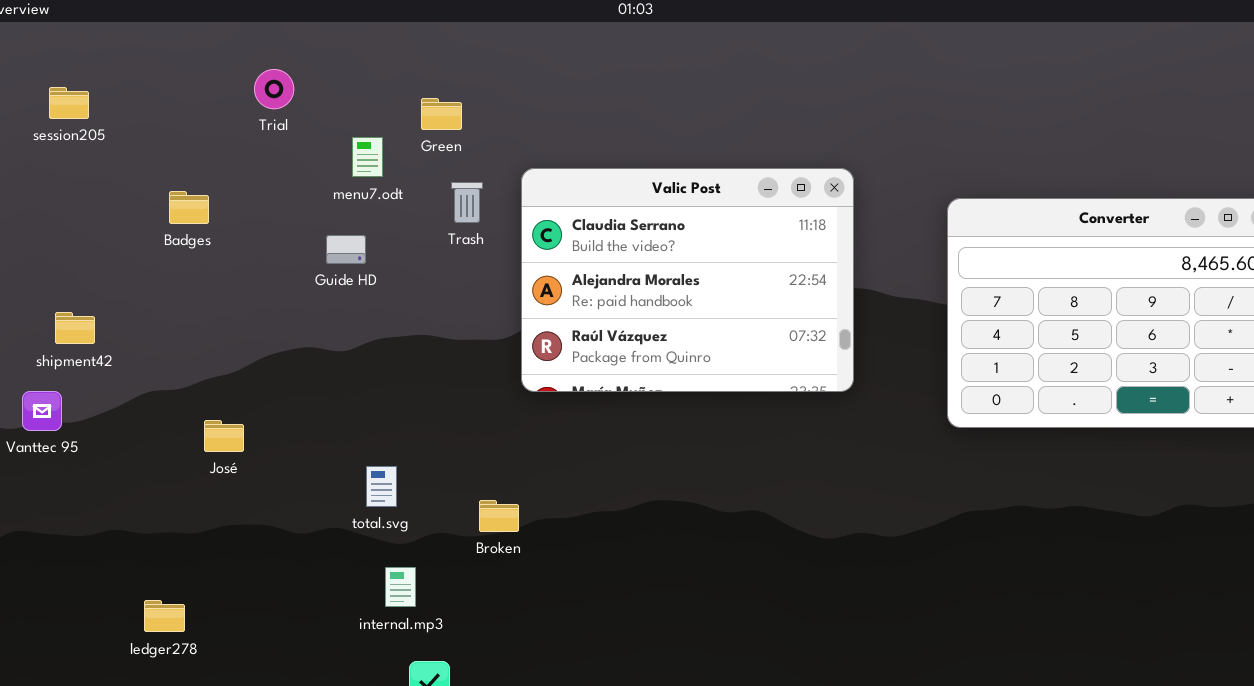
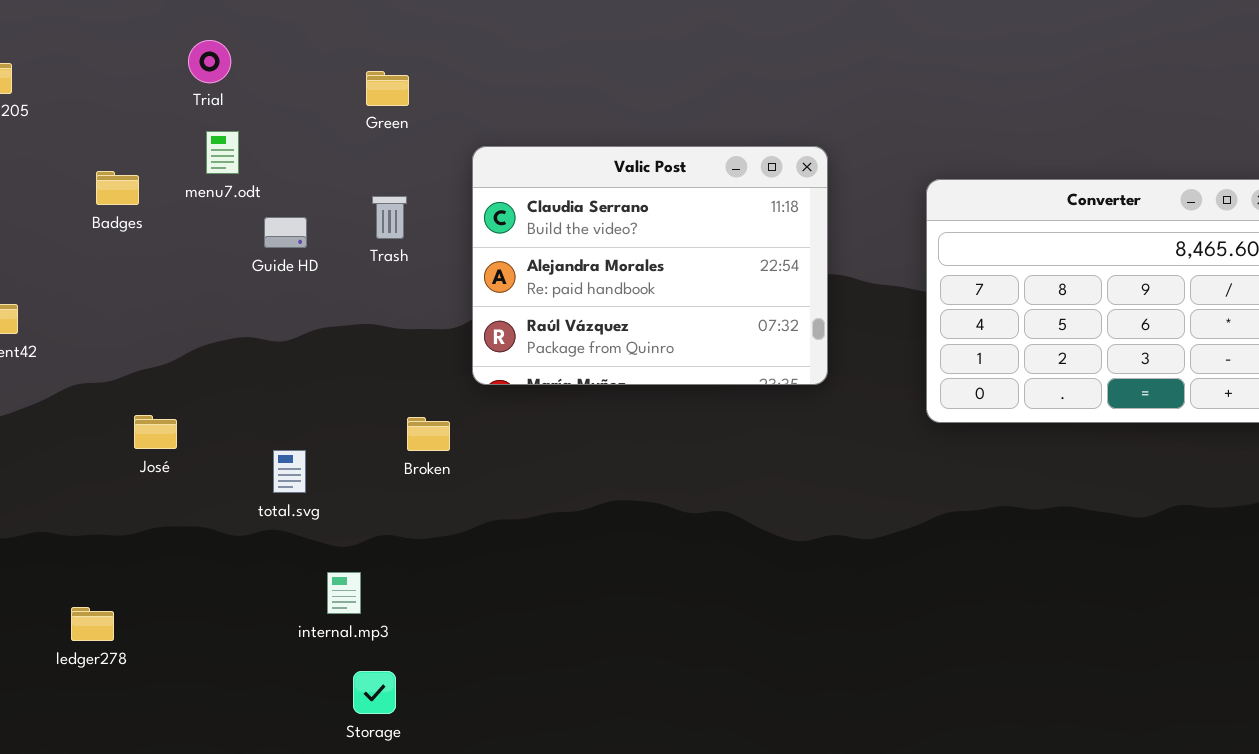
menu7.odt: [352,137,383,177] -> [206,131,239,174], moved
Trash: [451,182,483,223] -> [372,196,407,239], moved
total.svg: [366,466,397,507] -> [273,450,306,493], moved
Broken: [479,500,519,532] -> [407,417,450,451], moved

